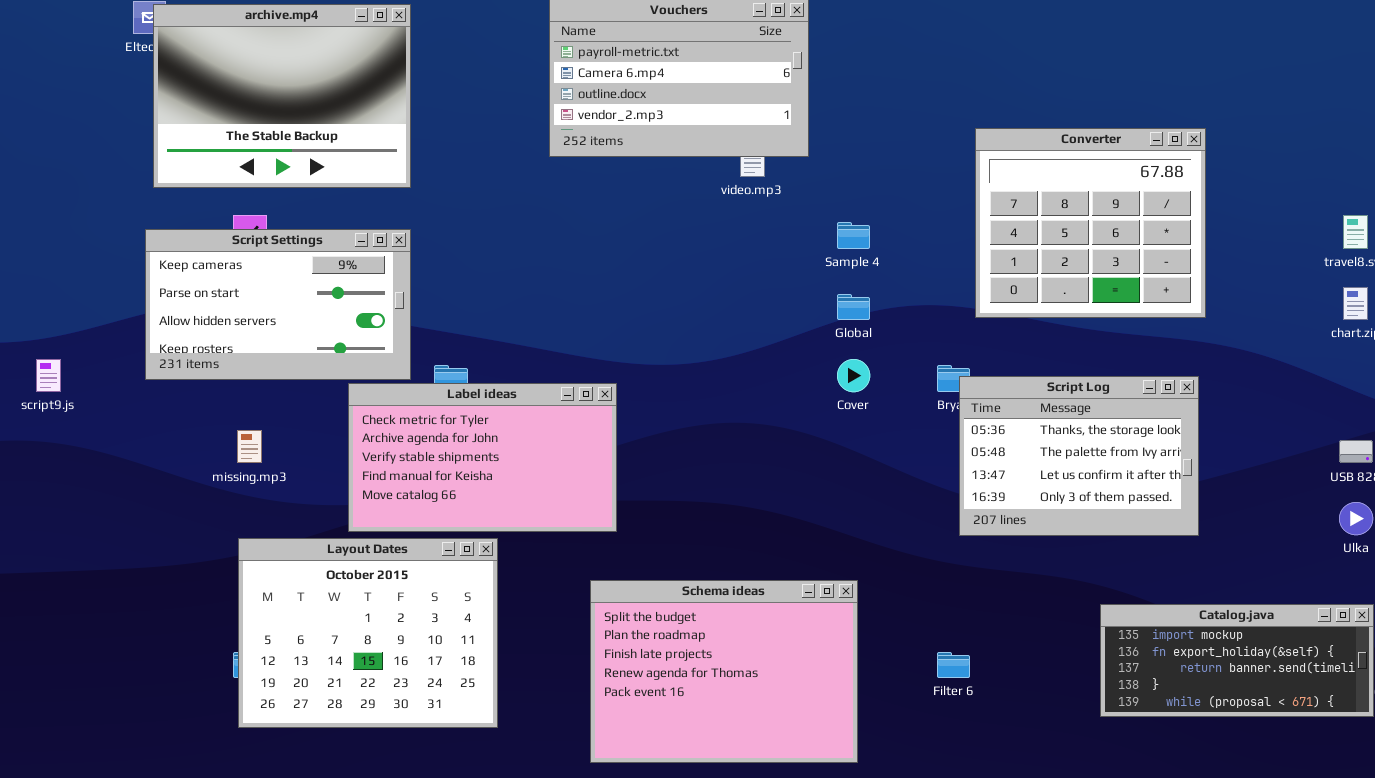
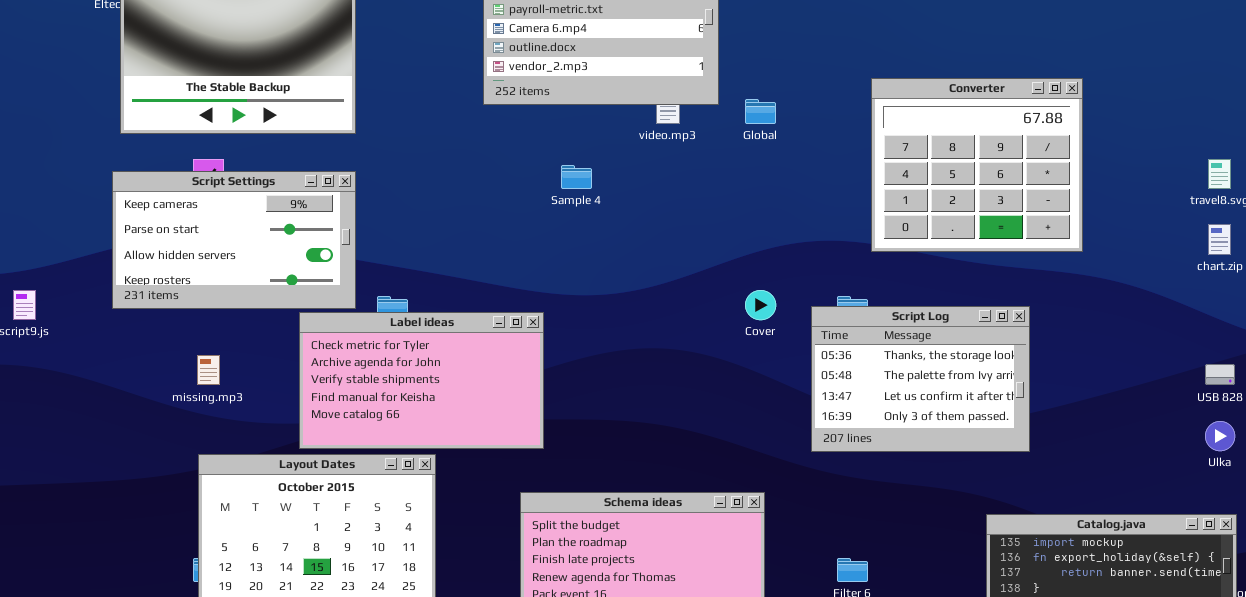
Sample 4: [837,222,870,249] -> [561,165,592,189], moved
Global: [837,294,870,320] -> [745,99,776,124], moved
Script Log: [959,376,1199,536] -> [811,306,1030,452], moved

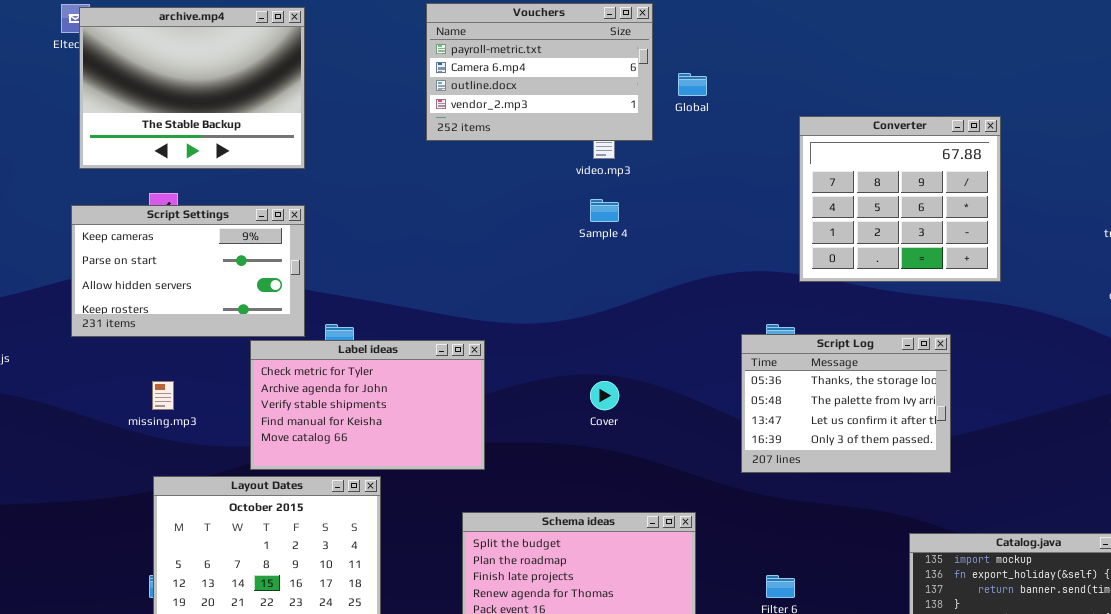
Global: [745,99,776,124] -> [678,73,707,96], moved
Sample 4: [561,165,592,189] -> [590,199,619,222], moved
Cover: [745,290,776,320] -> [590,381,619,410], moved

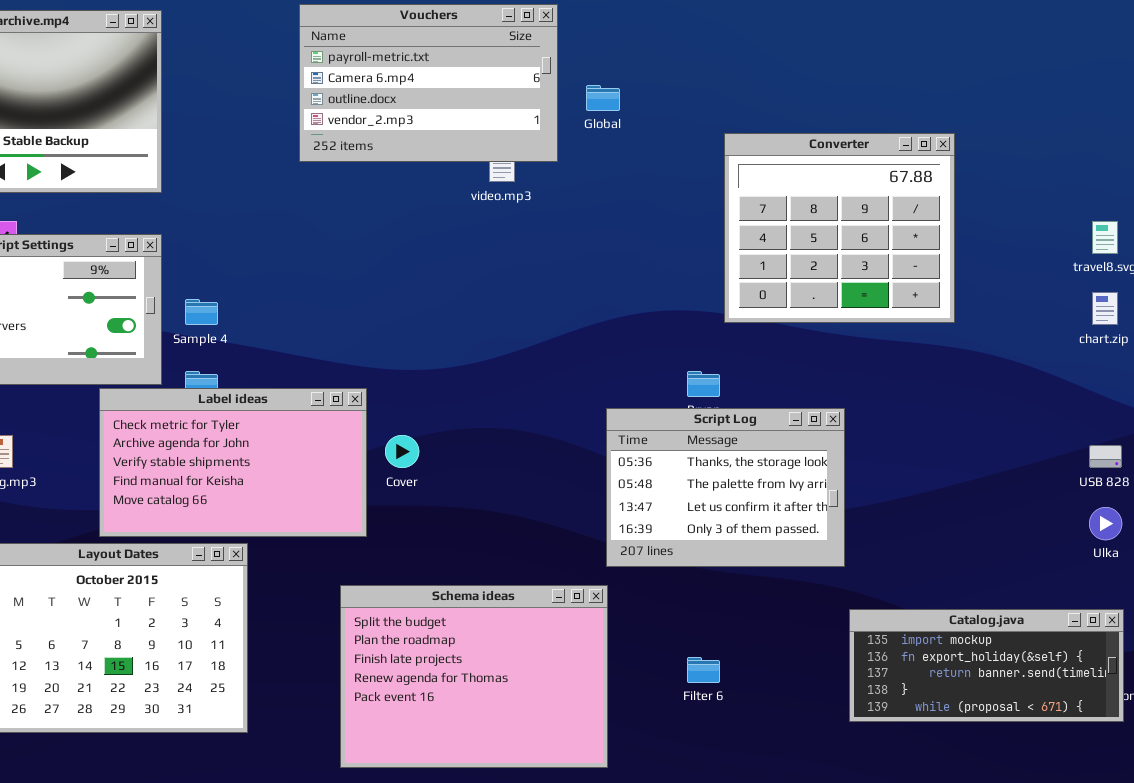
Sample 4: [590,199,619,222] -> [185,299,218,325], moved
Script Log: [741,334,951,473] -> [606,408,845,567], moved
Cover: [590,381,619,410] -> [385,435,419,468], moved

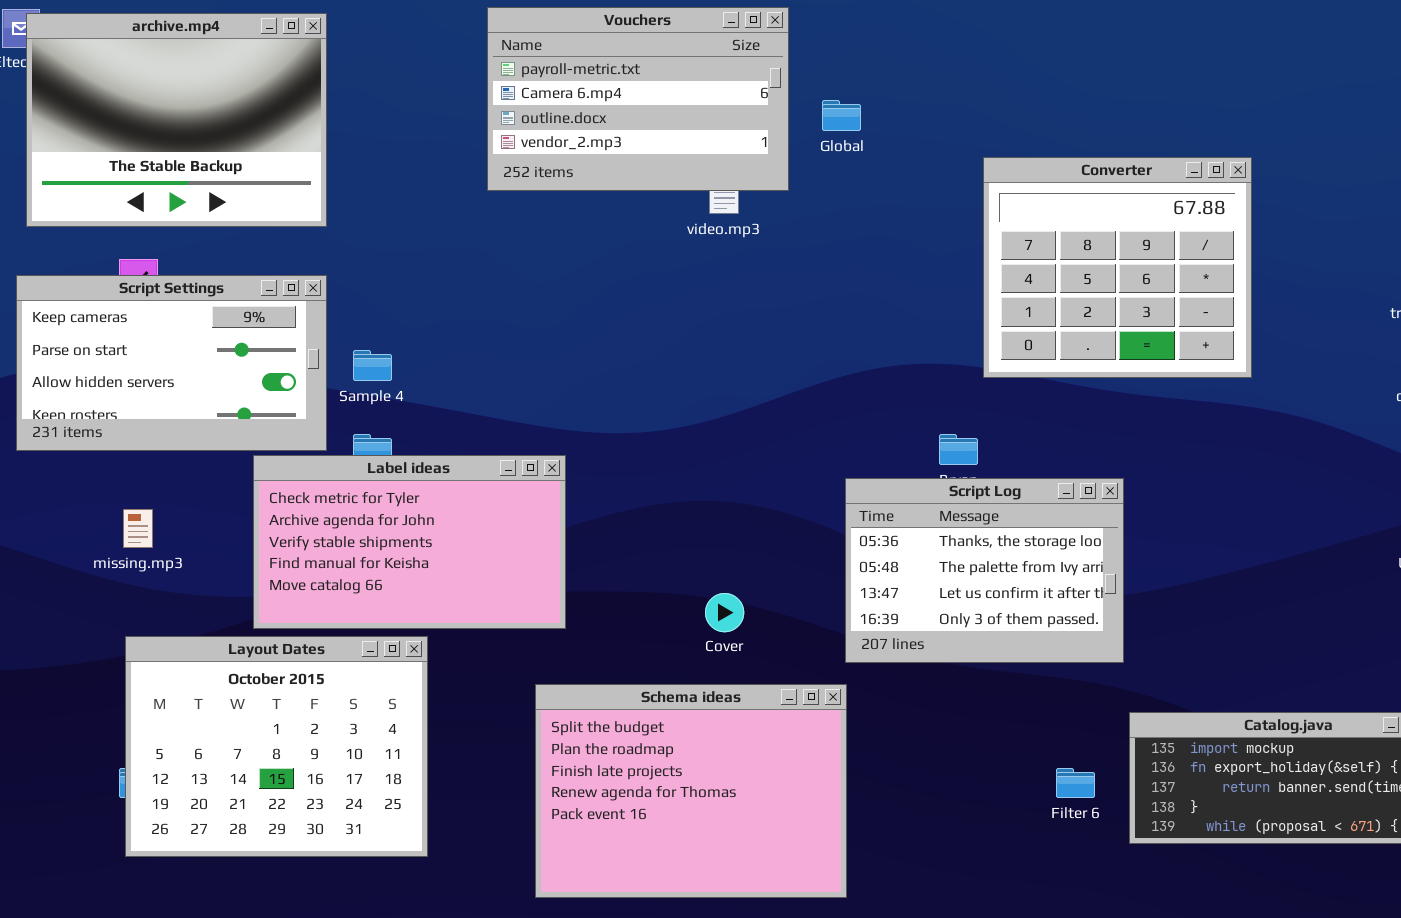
Cover: [385,435,419,468] -> [705,593,744,632], moved
Filter 6: [687,657,720,683] -> [1056,768,1095,798], moved

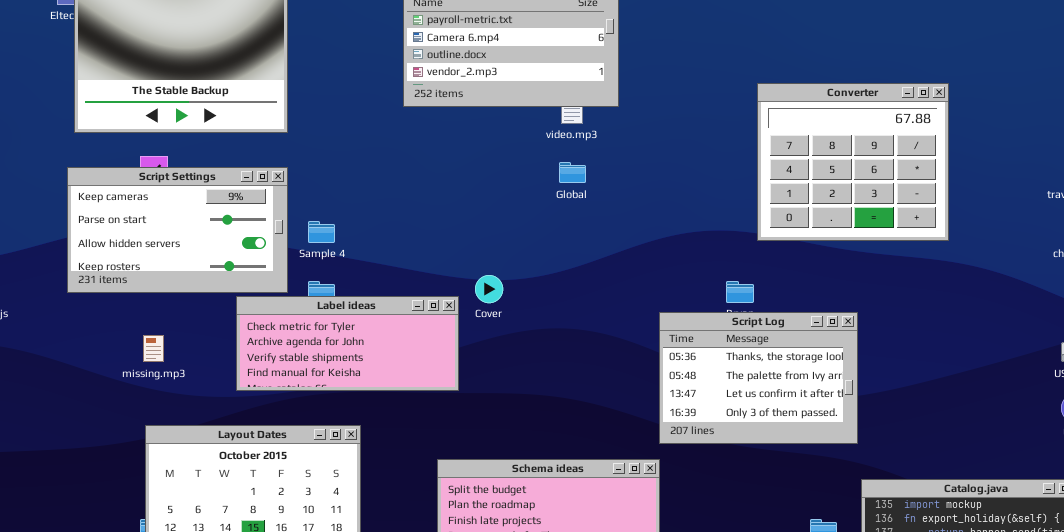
Global: [822,100,861,131] -> [559,162,586,183], moved
Label ideas: [253,455,566,629] -> [236,296,459,391], resized
Cover: [705,593,744,632] -> [475,275,503,303], moved

